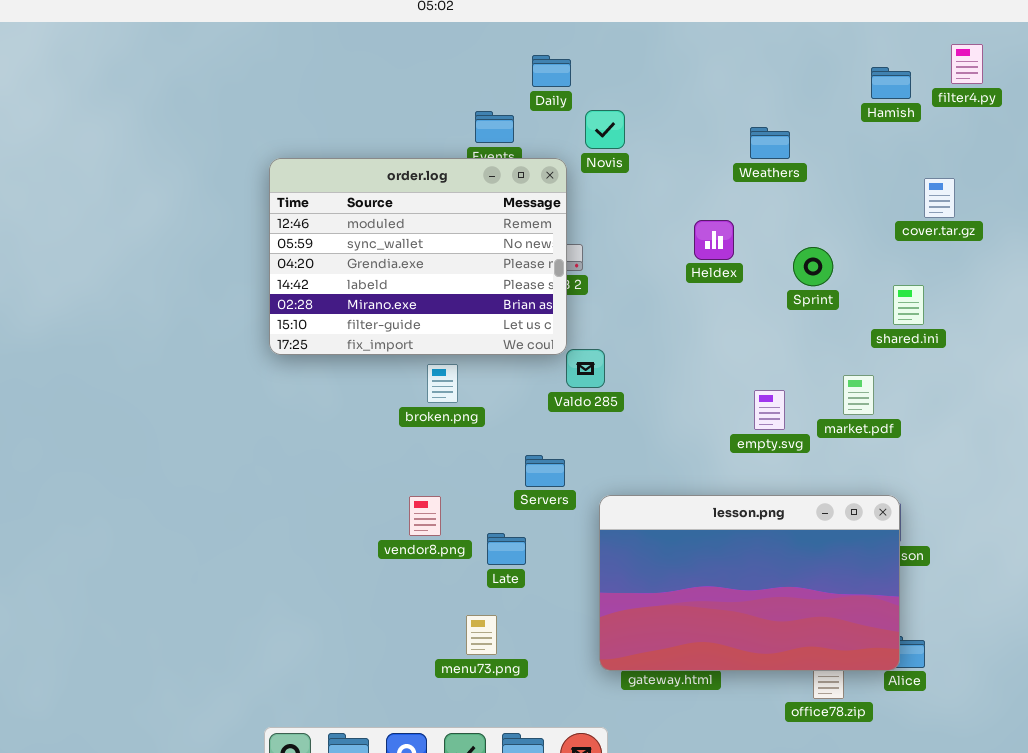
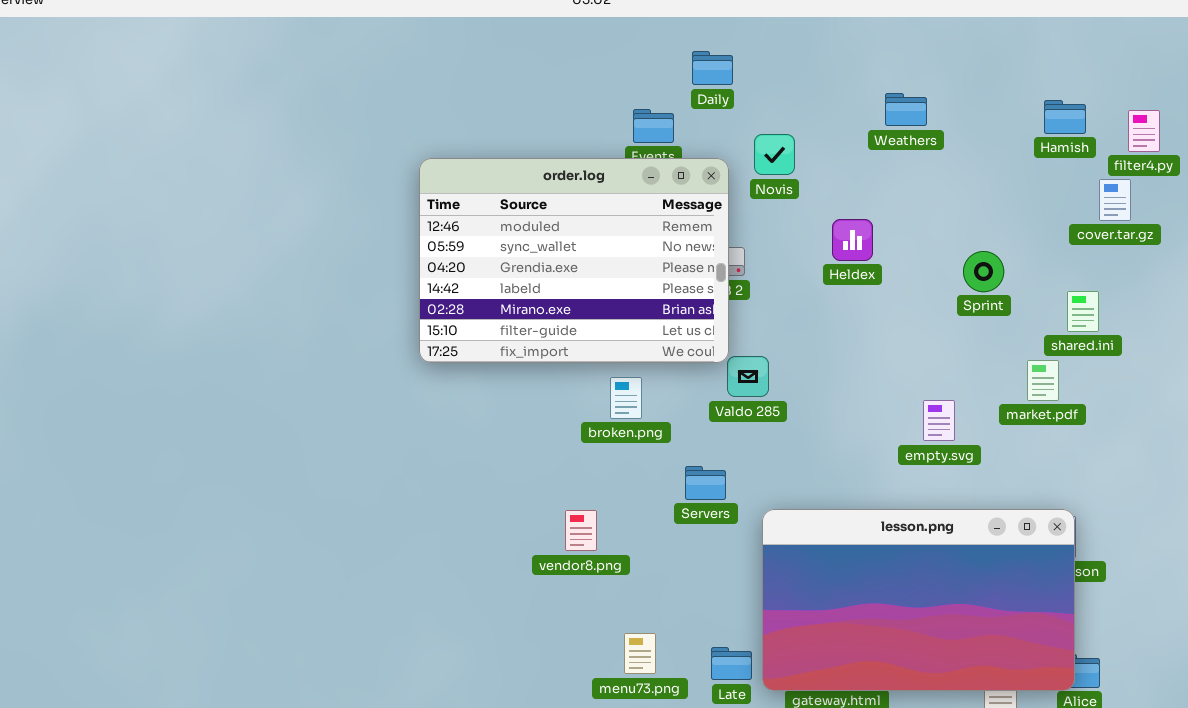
filter4.py: [951,44,983,84] -> [1128,110,1160,152], moved
Hamish: [871,67,911,99] -> [1044,100,1086,134], moved
Novis: [585,110,625,149] -> [754,134,795,175], moved
Weathers: [750,127,790,159] -> [885,93,927,126], moved
Heldex: [694,220,734,260] -> [832,219,873,261], moved
broken.png: [427,364,458,403] -> [610,377,642,419], moved
market.pdf: [843,375,874,415] -> [1027,360,1059,401], moved
Late: [487,533,526,565] -> [711,647,752,680], moved

